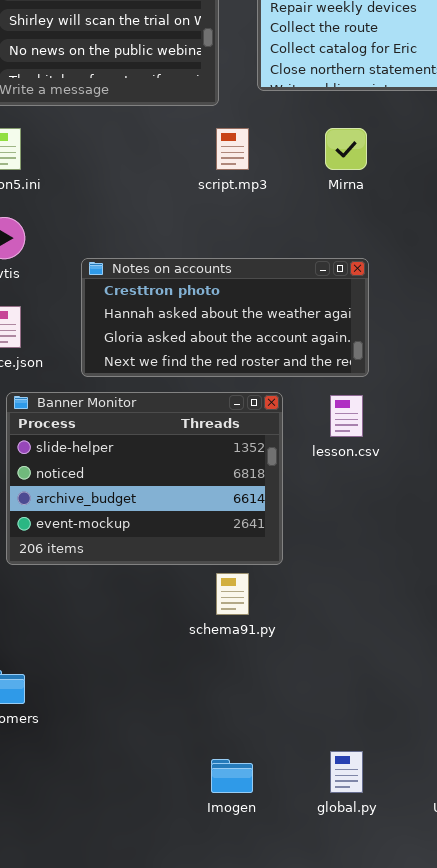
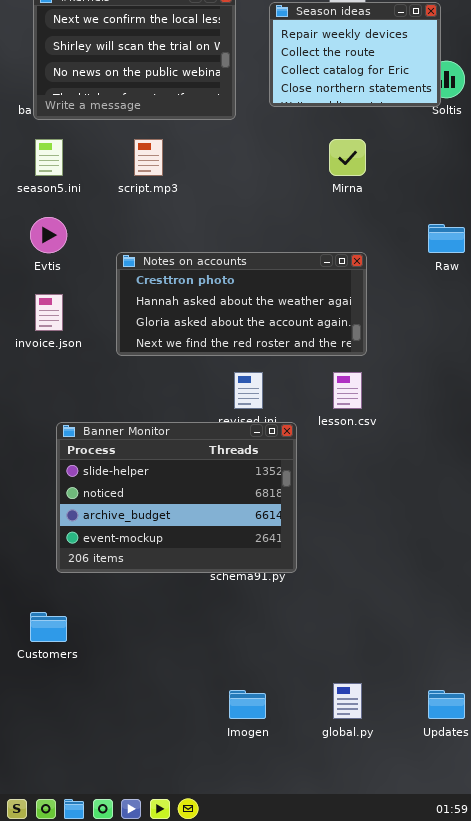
script.mp3: [216,128,249,170] -> [134,139,163,176], moved
Banner Monitor: [6,392,283,565] -> [56,422,297,573], moved

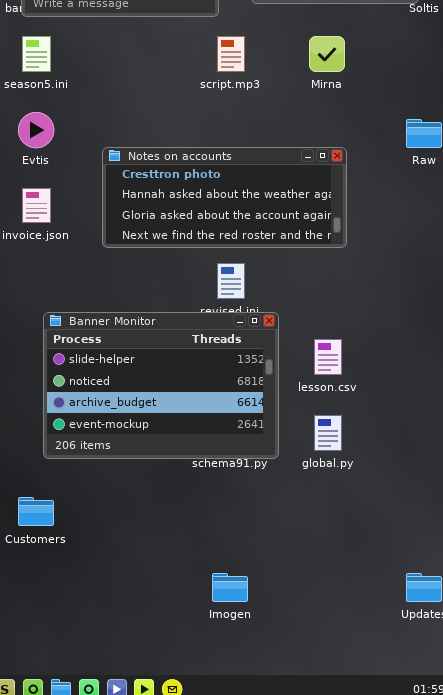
script.mp3: [134,139,163,176] -> [217,36,245,72], moved
lesson.csv: [333,372,362,409] -> [314,339,342,375], moved
global.py: [333,683,362,719] -> [314,415,342,451], moved

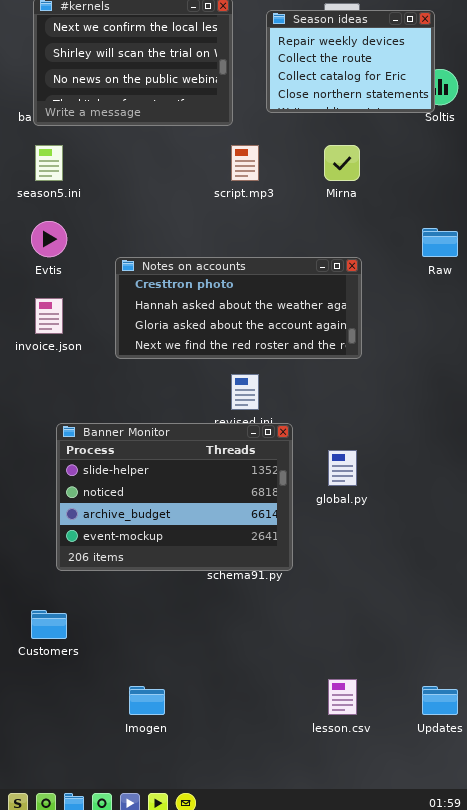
lesson.csv: [314,339,342,375] -> [328,679,357,715], moved
global.py: [314,415,342,451] -> [328,450,357,486], moved
Imogen: [212,573,248,602] -> [129,686,165,715], moved

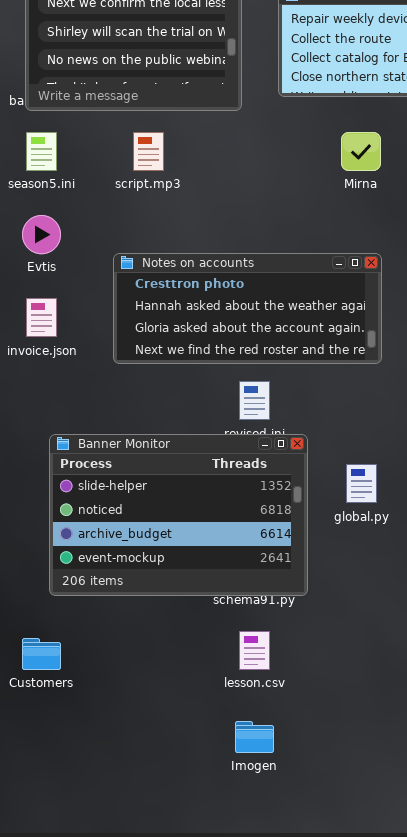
script.mp3: [231,145,259,181] -> [133,132,164,171], moved
lesson.csv: [328,679,357,715] -> [239,631,270,670], moved
Imogen: [129,686,165,715] -> [235,721,274,753], moved

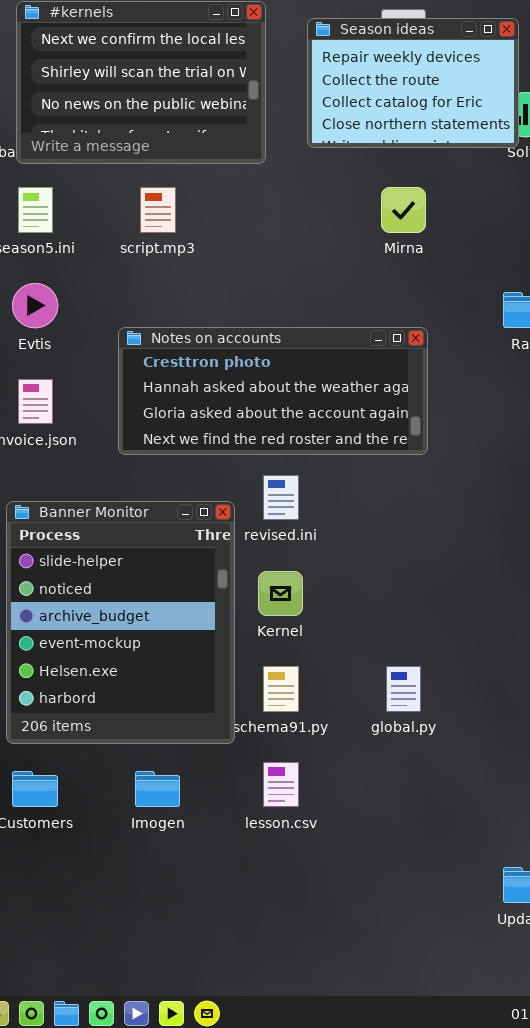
Banner Monitor: [49,434,308,596] -> [6,501,235,744], moved, resized
global.py: [346,464,377,503] -> [386,666,421,712], moved
Imogen: [235,721,274,753] -> [135,771,180,807], moved

